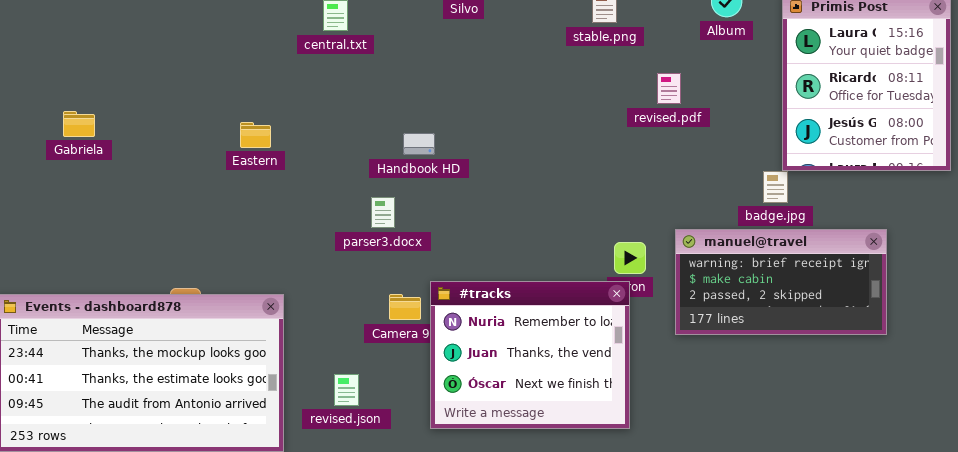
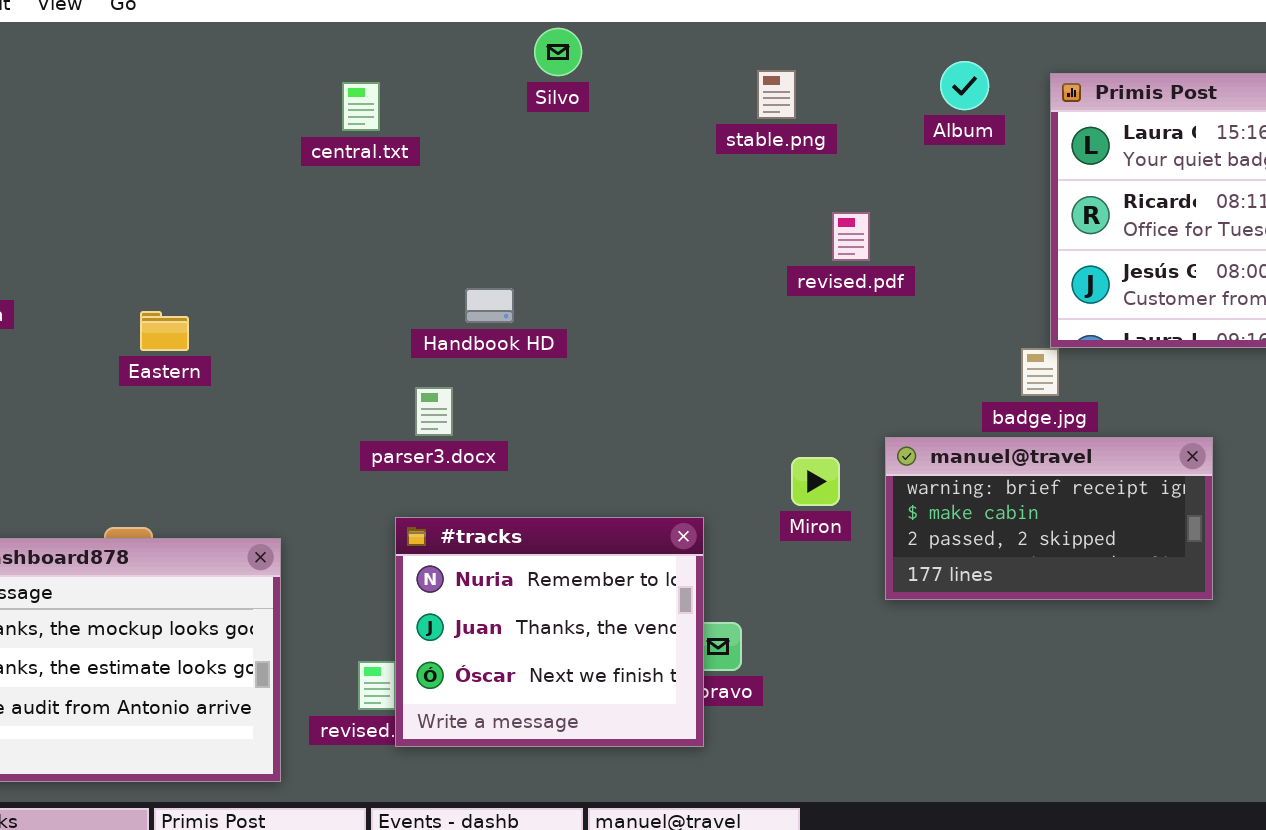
revised.pdf: [657,73,681,104] -> [832,212,870,261], moved
Eastern: [240,122,271,148] -> [140,311,189,351], moved
#tracks: [430,281,630,429] -> [395,517,704,747], moved

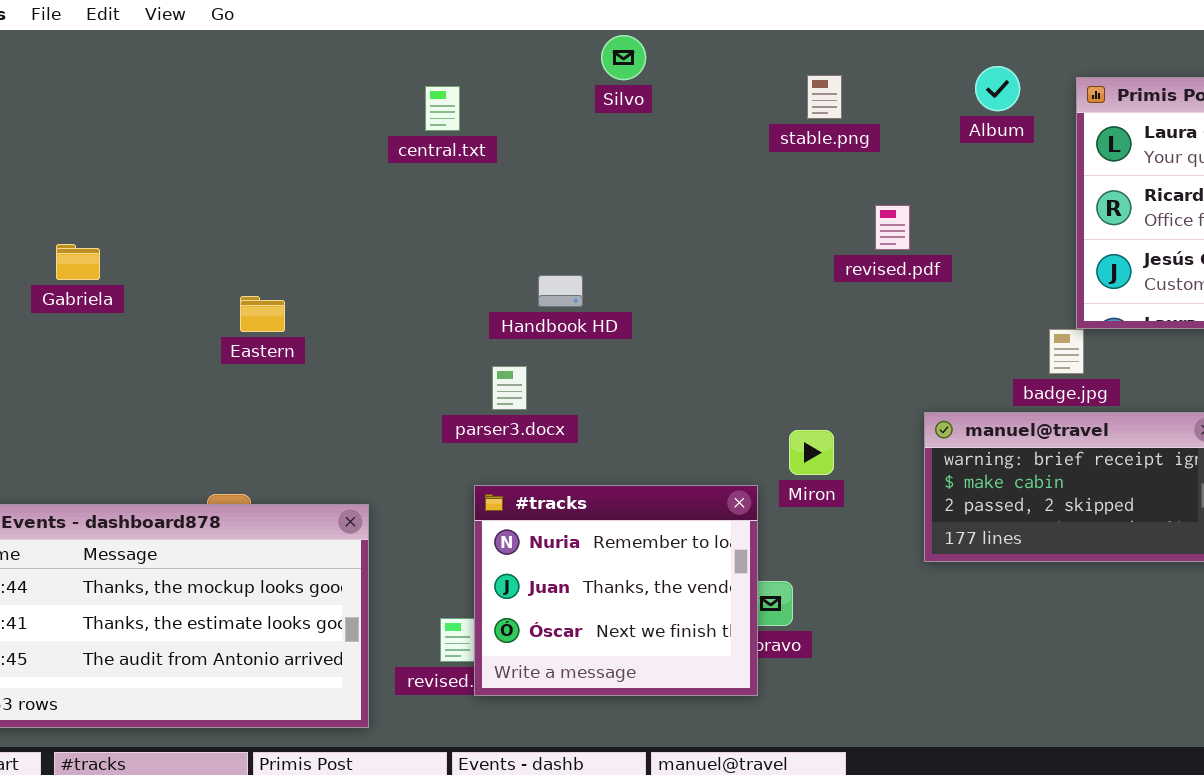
Miron: [791,457,840,506] -> [789,430,834,475], moved

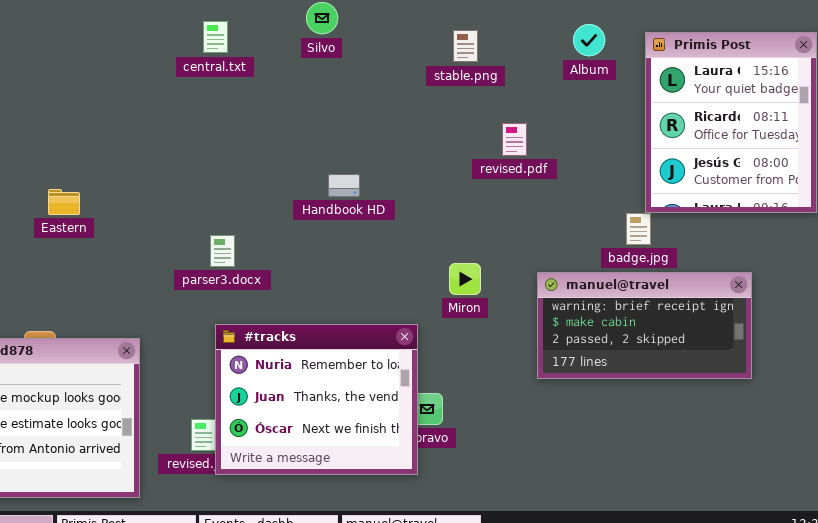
central.txt: [425,86,460,131] -> [203,21,228,53], moved
Handbook HD: [538,275,583,307] -> [328,174,360,197], moved
parser3.docx: [492,366,527,410] -> [210,235,235,267], moved
Miron: [789,430,834,475] -> [449,263,481,295], moved

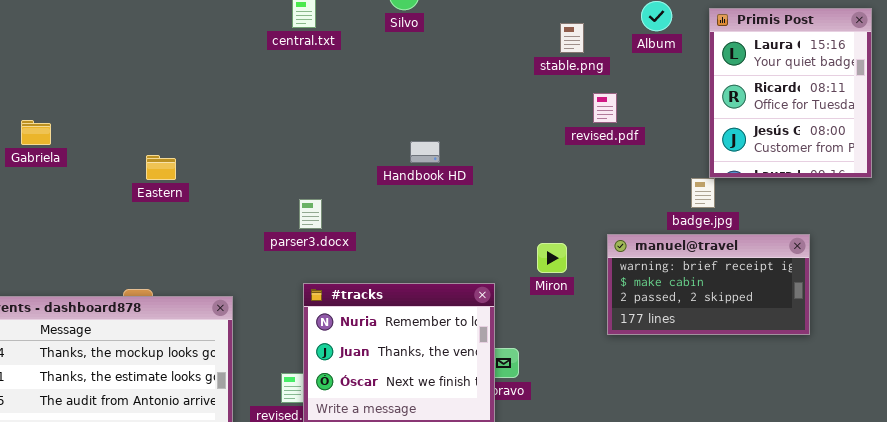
stable.png: [453,30,478,62] -> [560,23,584,53], moved
revised.pdf: [502,123,527,156] -> [593,93,617,123], moved
Miron: [449,263,481,295] -> [537,243,567,273], moved

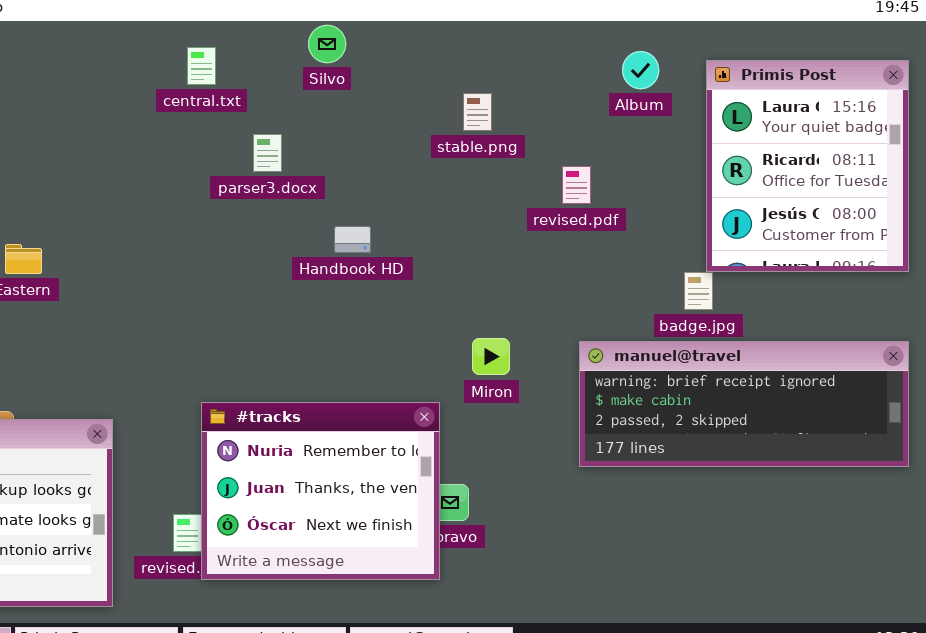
stable.png: [560,23,584,53] -> [463,93,492,131], moved
parser3.docx: [299,199,322,229] -> [253,134,282,172], moved
manuel@travel: [607,234,810,335] -> [579,341,909,467], resized
Miron: [537,243,567,273] -> [472,338,510,375], moved

